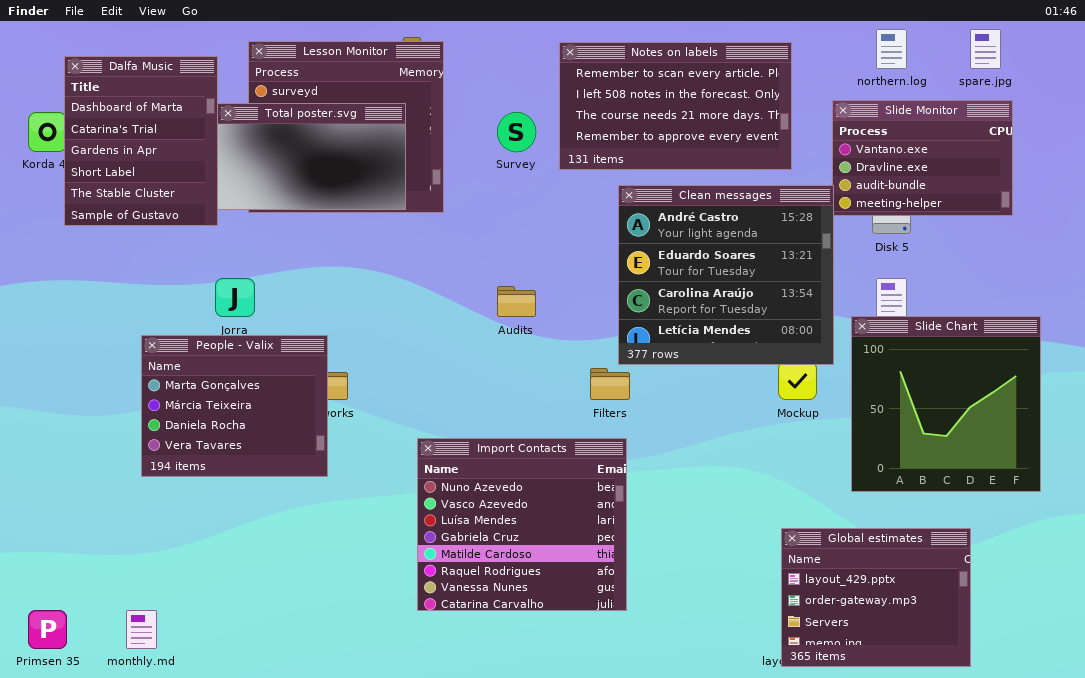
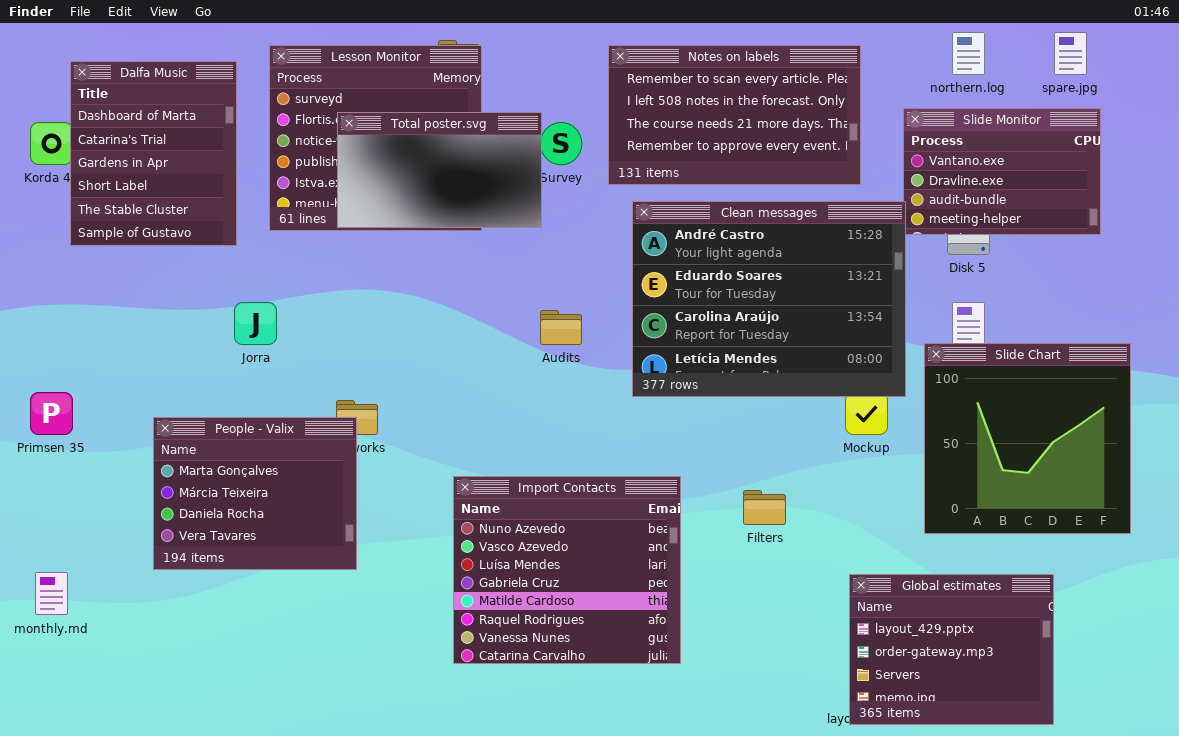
Total poster.svg: [217,103,406,210] -> [337,112,542,228], moved
Clean messages: [618,185,834,365] -> [632,201,906,397], resized
People - Valix: [141,335,328,477] -> [153,417,357,570], moved
Filters: [590,368,630,400] -> [743,490,786,525], moved
Primsen 35: [28,610,67,649] -> [30,392,73,435], moved
monthly.md: [126,610,157,649] -> [35,572,68,615], moved

